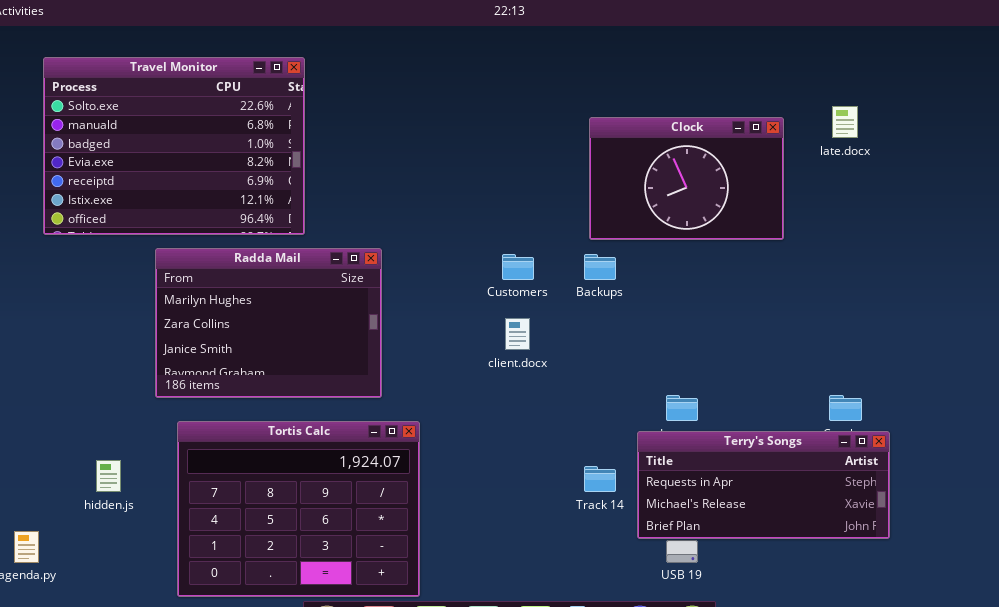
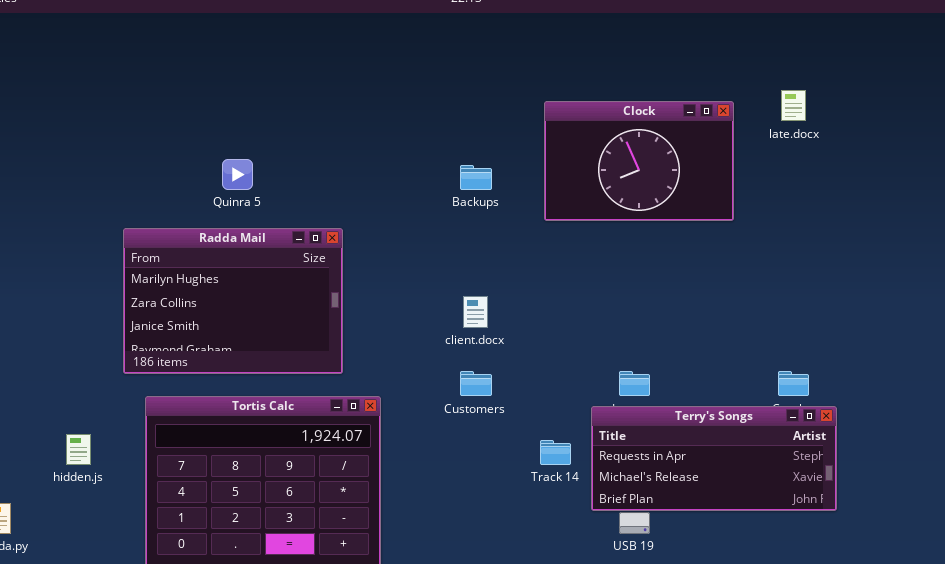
Travel Monitor: [43,57,305,235] -> none, closed
Customers: [502,254,534,280] -> [460,371,492,396], moved
Backups: [584,254,616,280] -> [460,165,492,190], moved

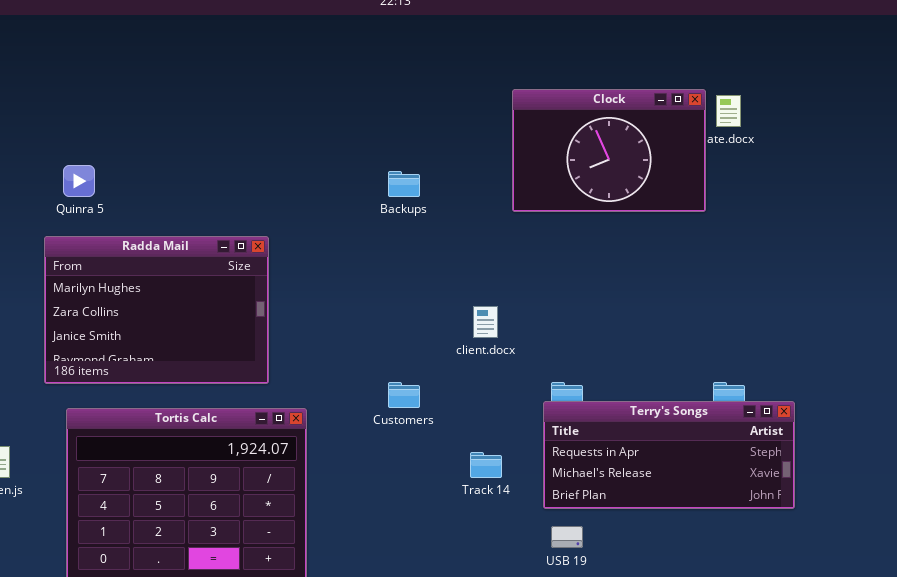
Clock: [544,101,734,221] -> [512,89,706,212], moved
Quinra 5: [222,159,253,190] -> [63,165,95,197], moved
client.docx: [463,296,488,328] -> [473,306,498,338], moved
Terry's Songs: [591,406,837,511] -> [543,401,795,509], moved

